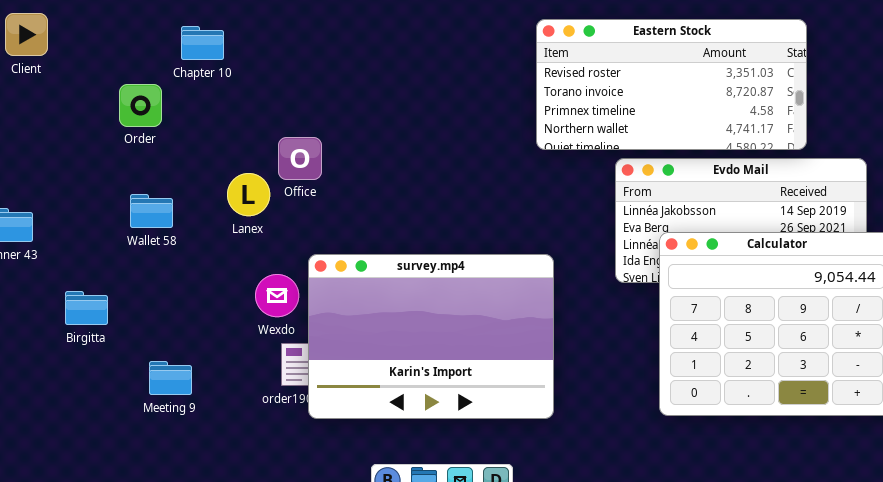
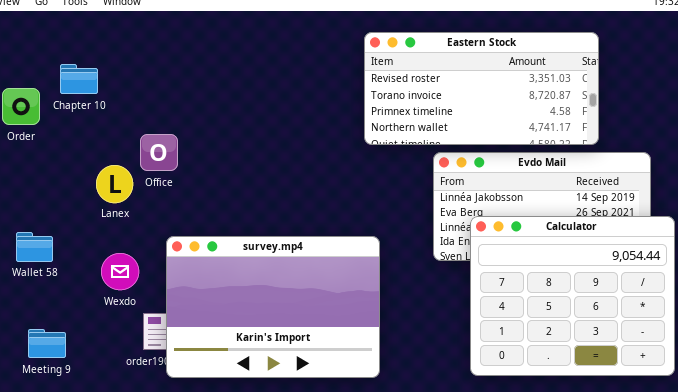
Chapter 10: [181,26,224,60] -> [60,64,98,94], moved
Wallet 58: [130,194,173,228] -> [16,232,53,262], moved
Wexdo: [255,274,299,317] -> [101,253,139,290], moved

